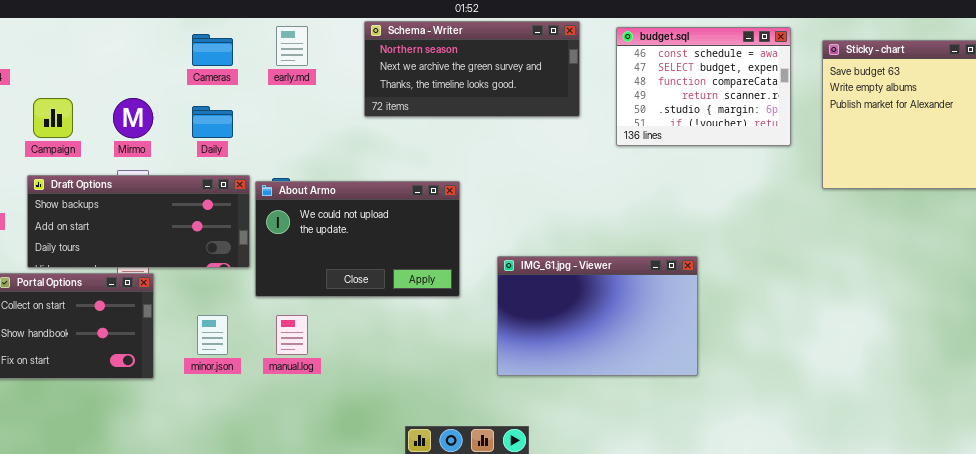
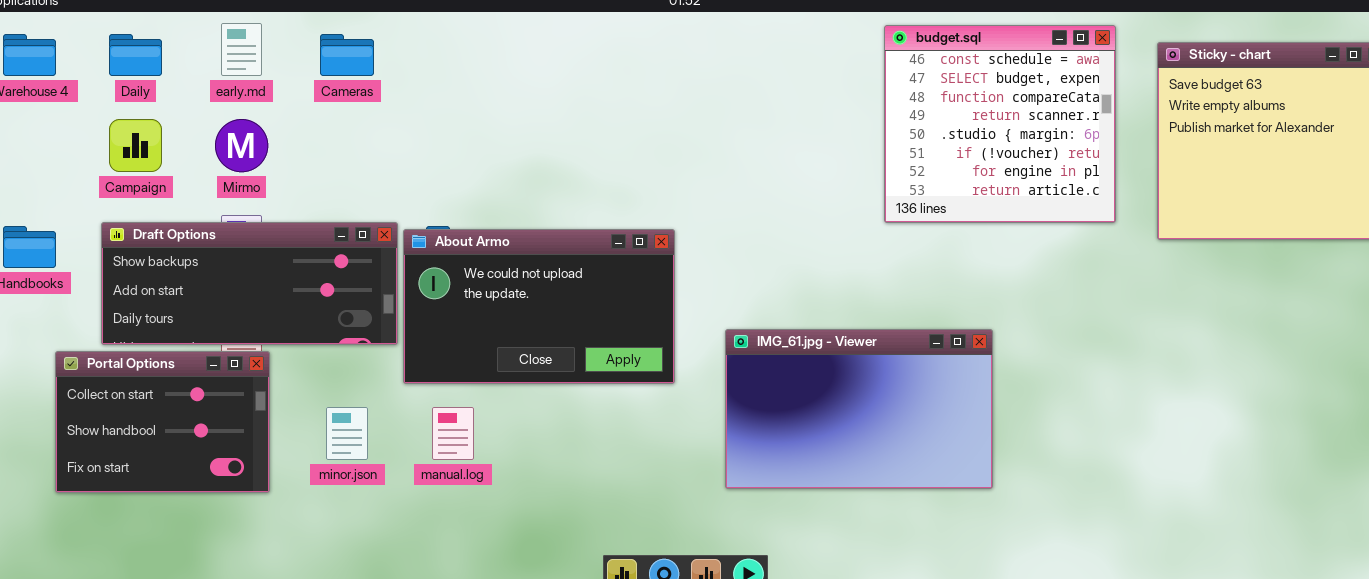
Schema - Writer: [364,21,580,117] -> none, closed
early.md: [276,26,308,66] -> [221,23,262,76], moved
budget.sql: [616,27,791,146] -> [884,25,1116,223], resized
Daily: [192,106,233,138] -> [109,34,162,76], moved

